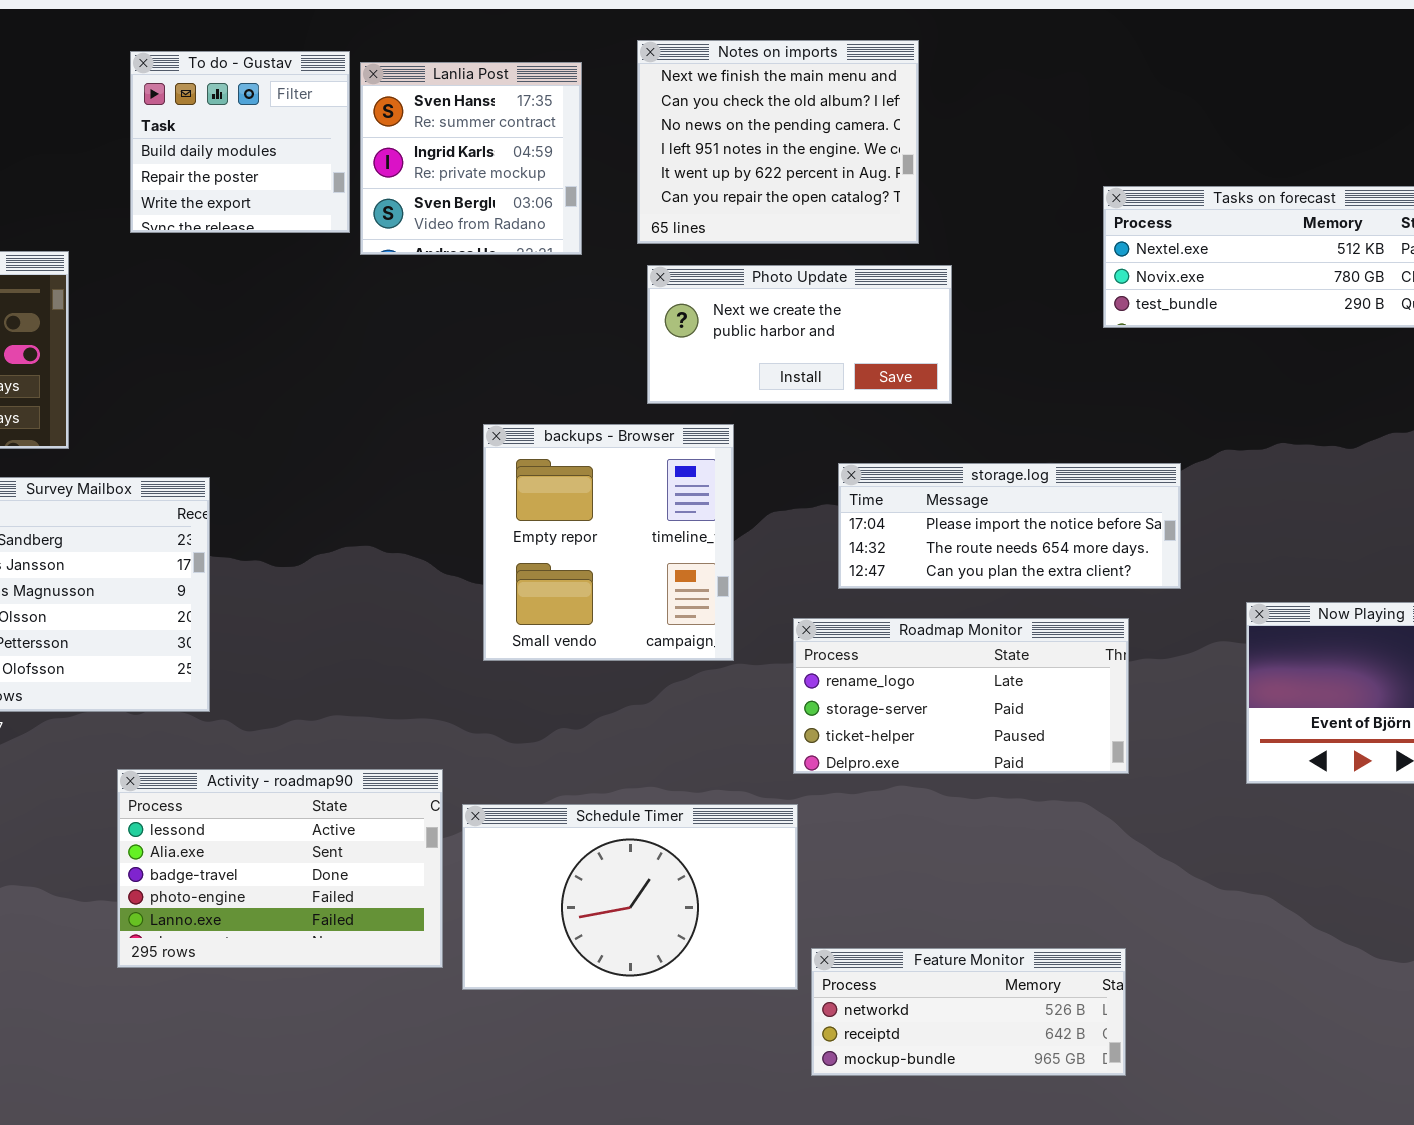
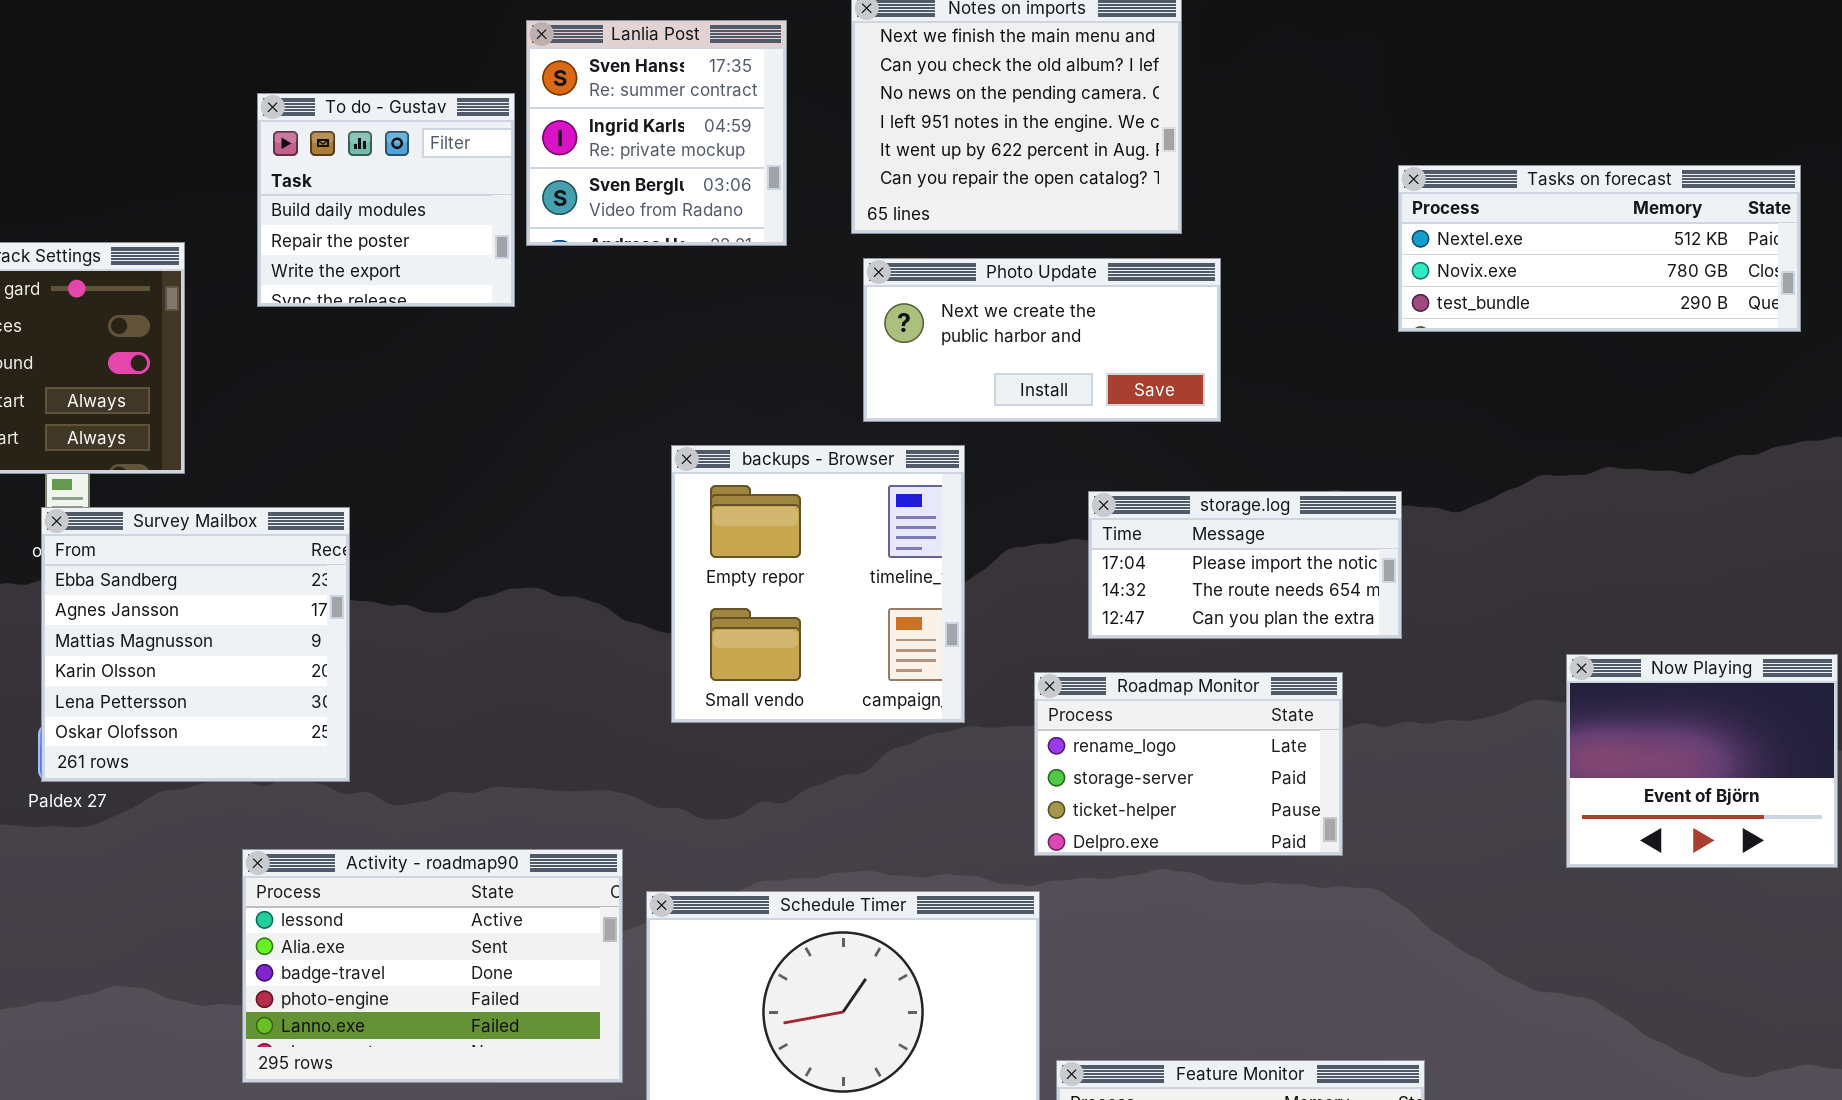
To do - Gustav: [130,51,350,233] -> [257,93,515,307], moved
storage.log: [838,463,1181,589] -> [1088,491,1402,639], resized
Roadmap Monitor: [793,618,1129,774] -> [1034,672,1343,856], resized

